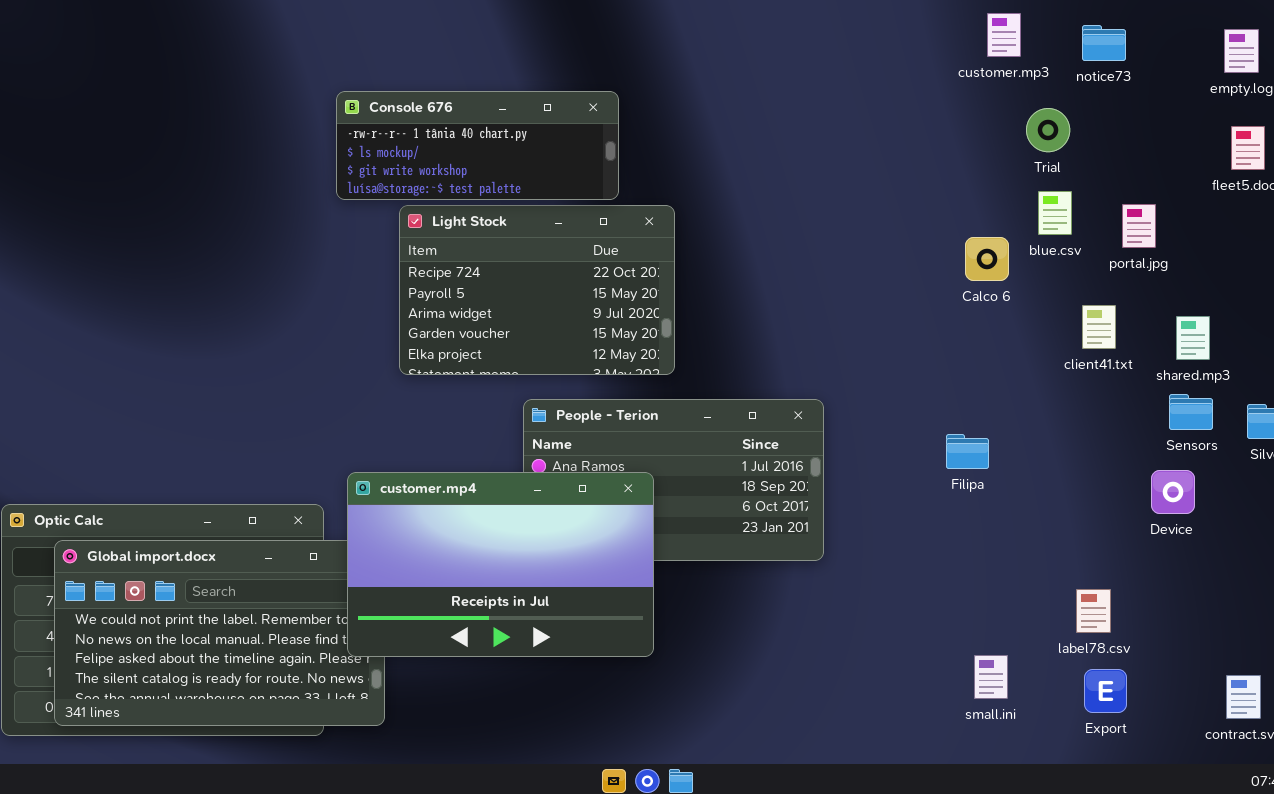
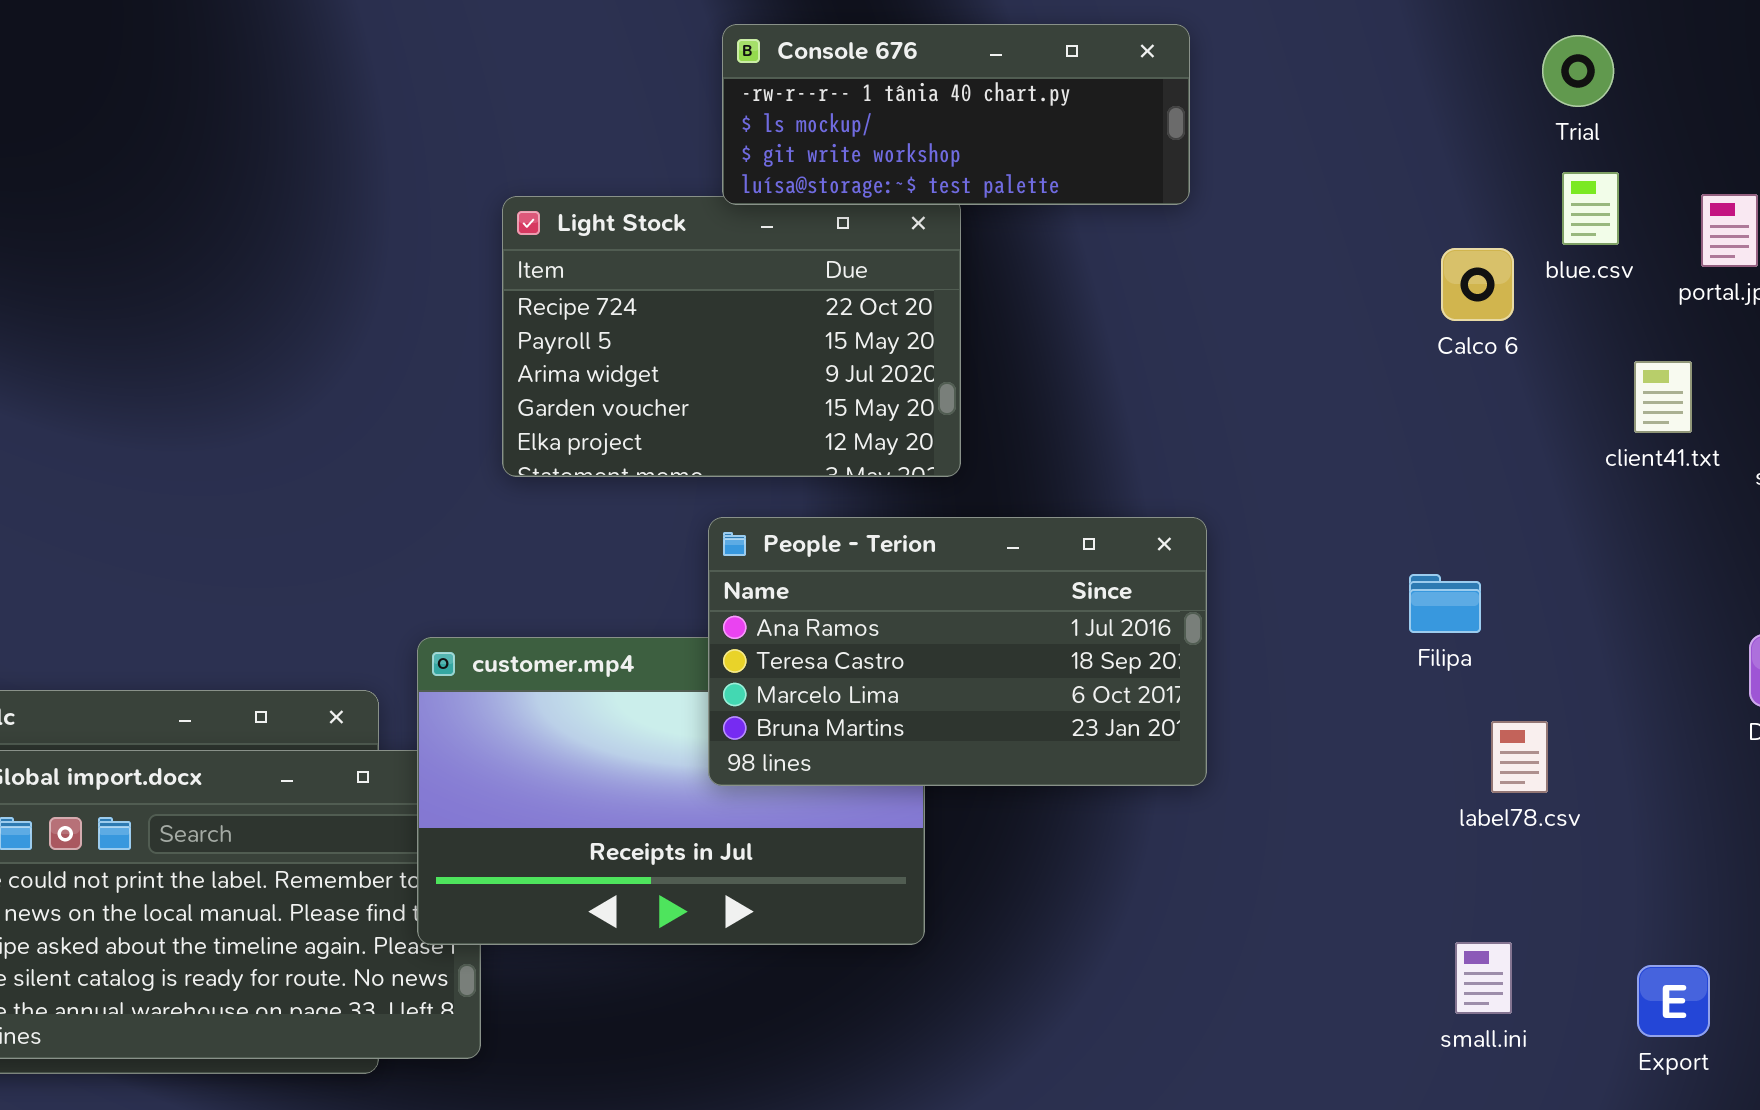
Console 676: [336,91,619,200] -> [722,24,1190,205], moved
People - Terion: [523,399,824,561] -> [708,517,1207,786], raised
label78.csv: [1076,589,1111,633] -> [1491,721,1548,793], moved

